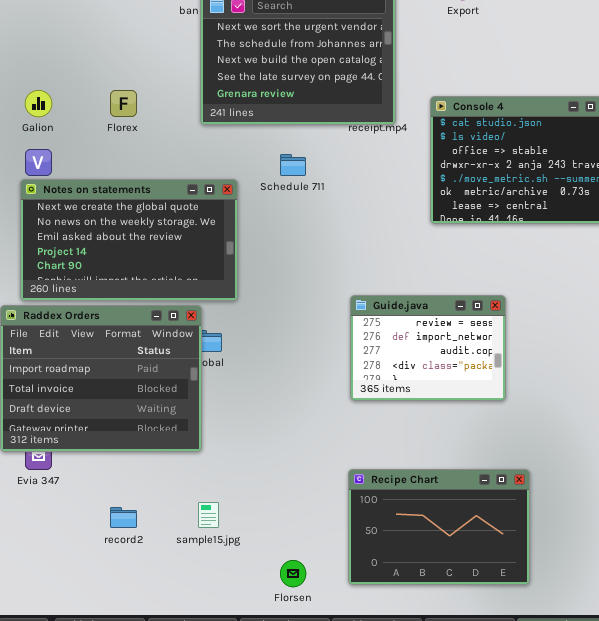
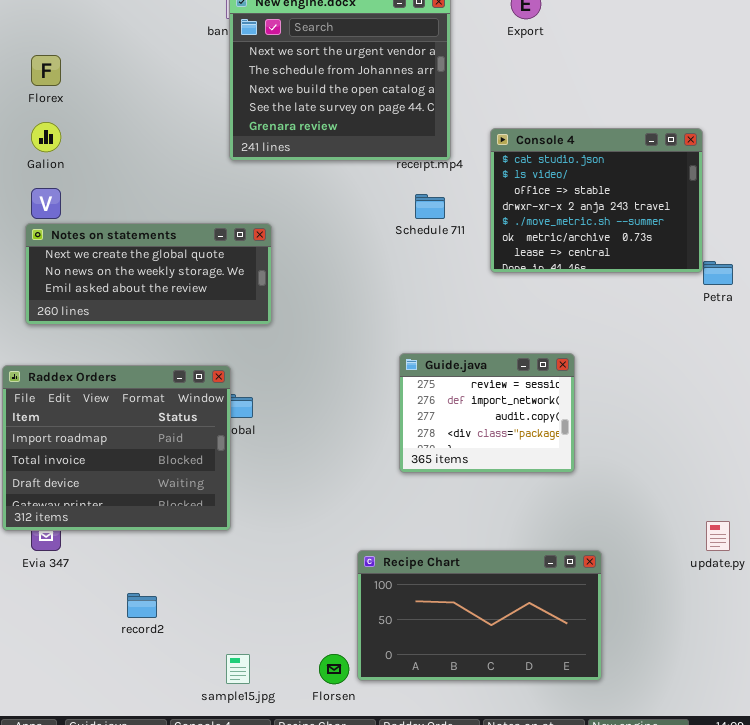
Florex: [110,90,137,117] -> [31,55,61,86], moved
Schedule 711: [280,154,306,176] -> [415,194,445,219], moved
Notes on statements: [20,179,238,301] -> [25,223,272,325], resized
Recipe Chart: [348,469,530,585] -> [357,550,602,681], resized
sample15.jpg: [198,502,219,528] -> [226,654,250,684], moved

